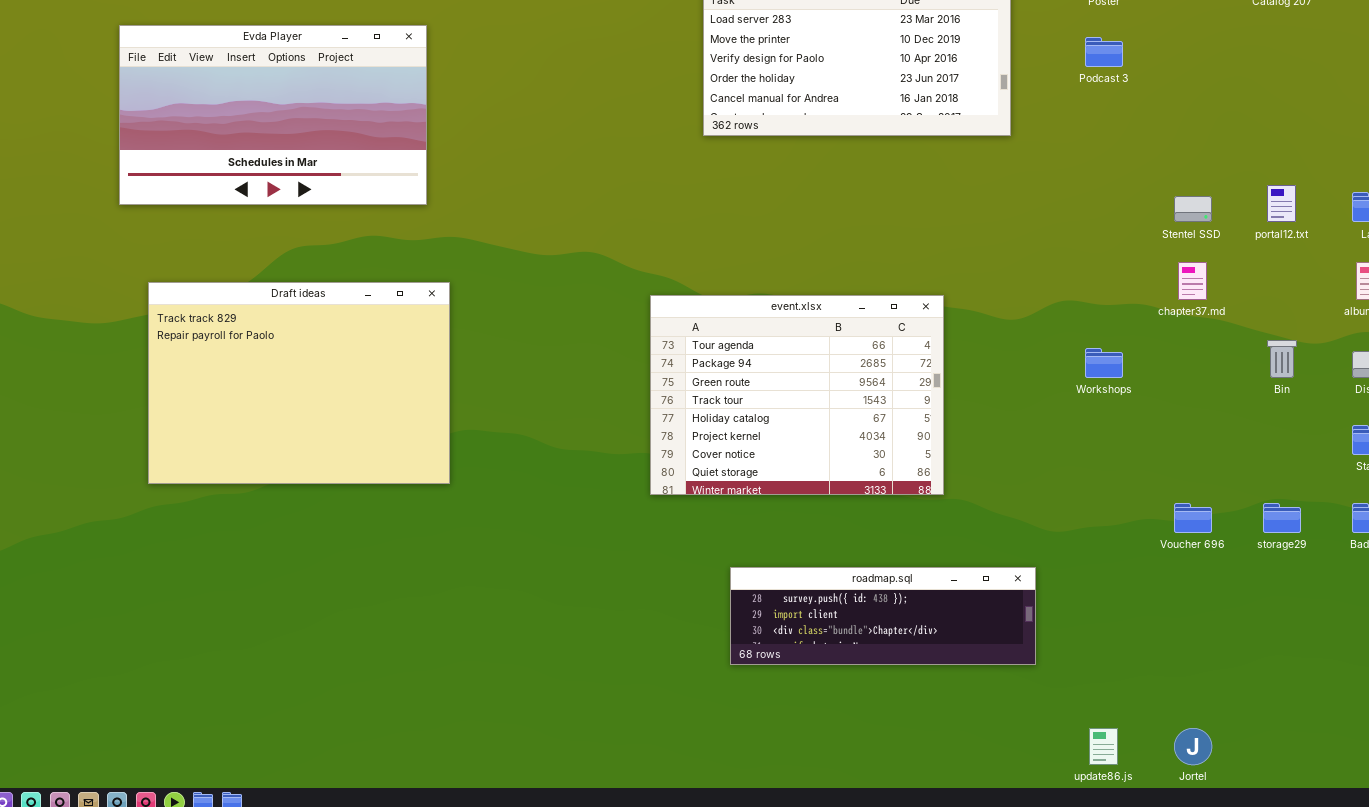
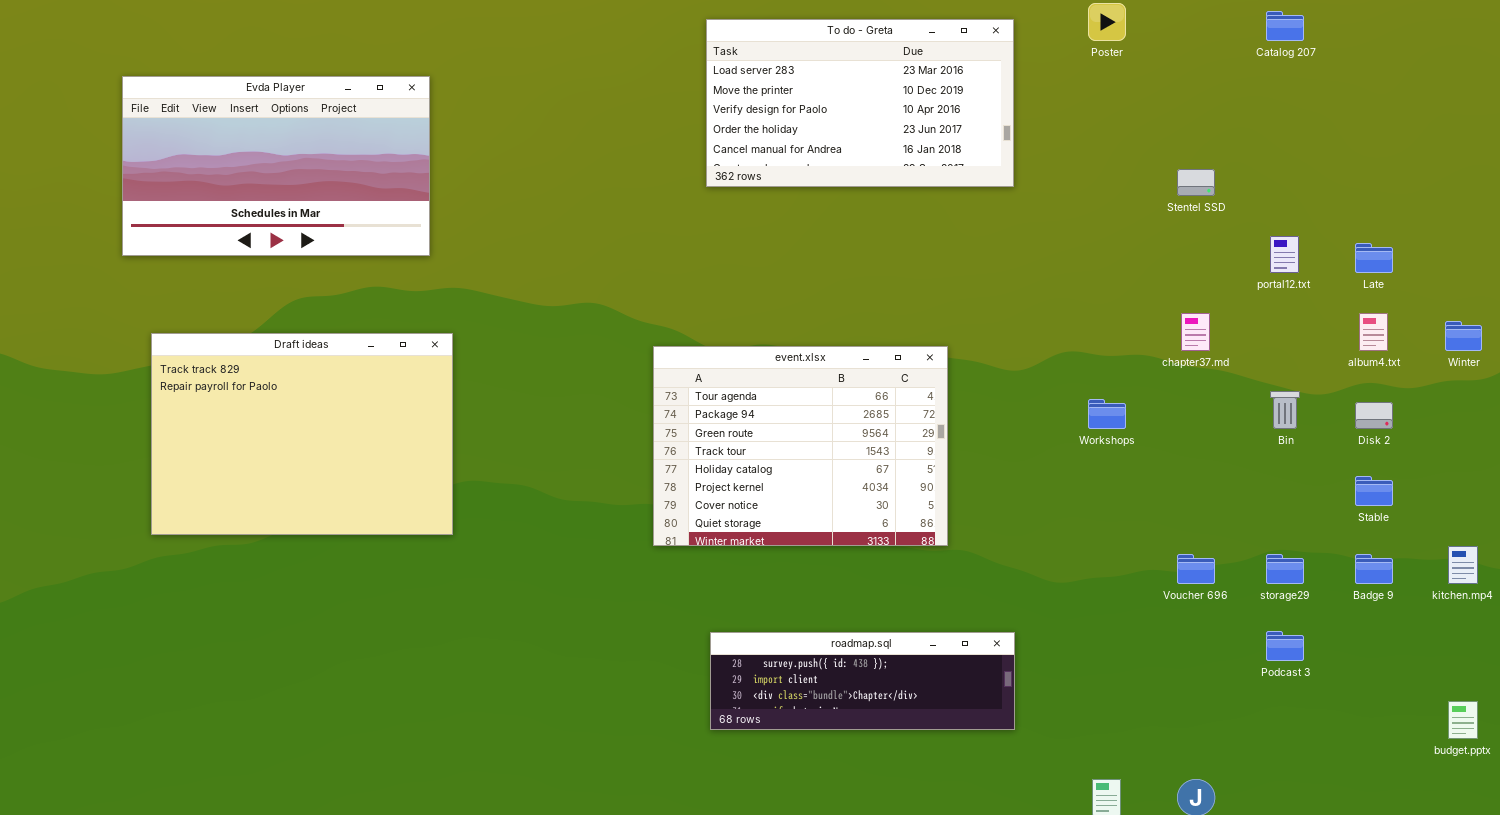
Podcast 3: [1085,37,1123,67] -> [1266,631,1304,661], moved
Stentel SSD: [1174,196,1212,222] -> [1177,169,1215,196], moved
roadmap.sql: [730,567,1036,665] -> [710,632,1015,730], moved

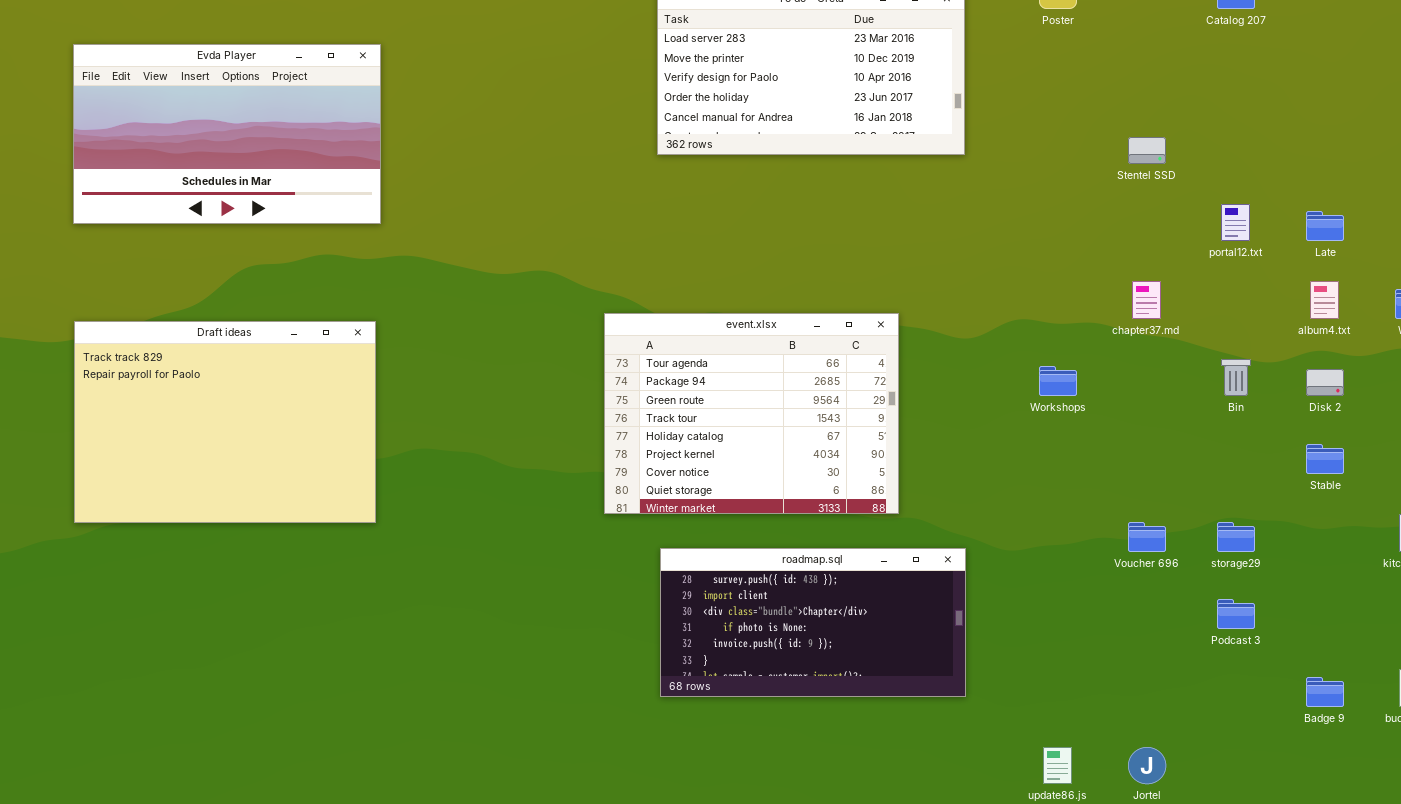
Draft ideas: [151,333,453,535] -> [74,321,376,523], moved
Badge 9: [1355,554,1393,584] -> [1306,677,1344,707], moved
roadmap.sql: [710,632,1015,730] -> [660,548,966,697], resized

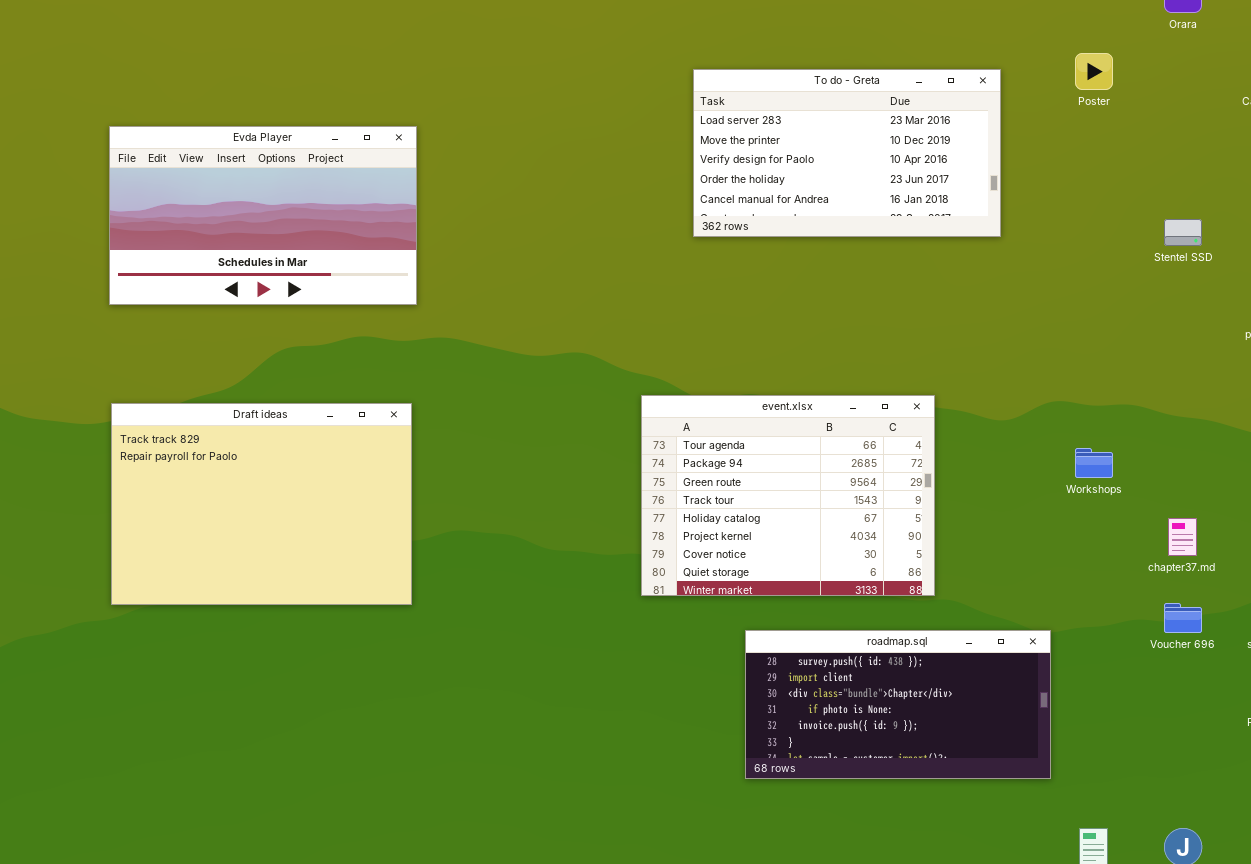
chapter37.md: [1132,281,1161,319] -> [1168,518,1197,556], moved
roadmap.sql: [660,548,966,697] -> [745,630,1051,779], moved

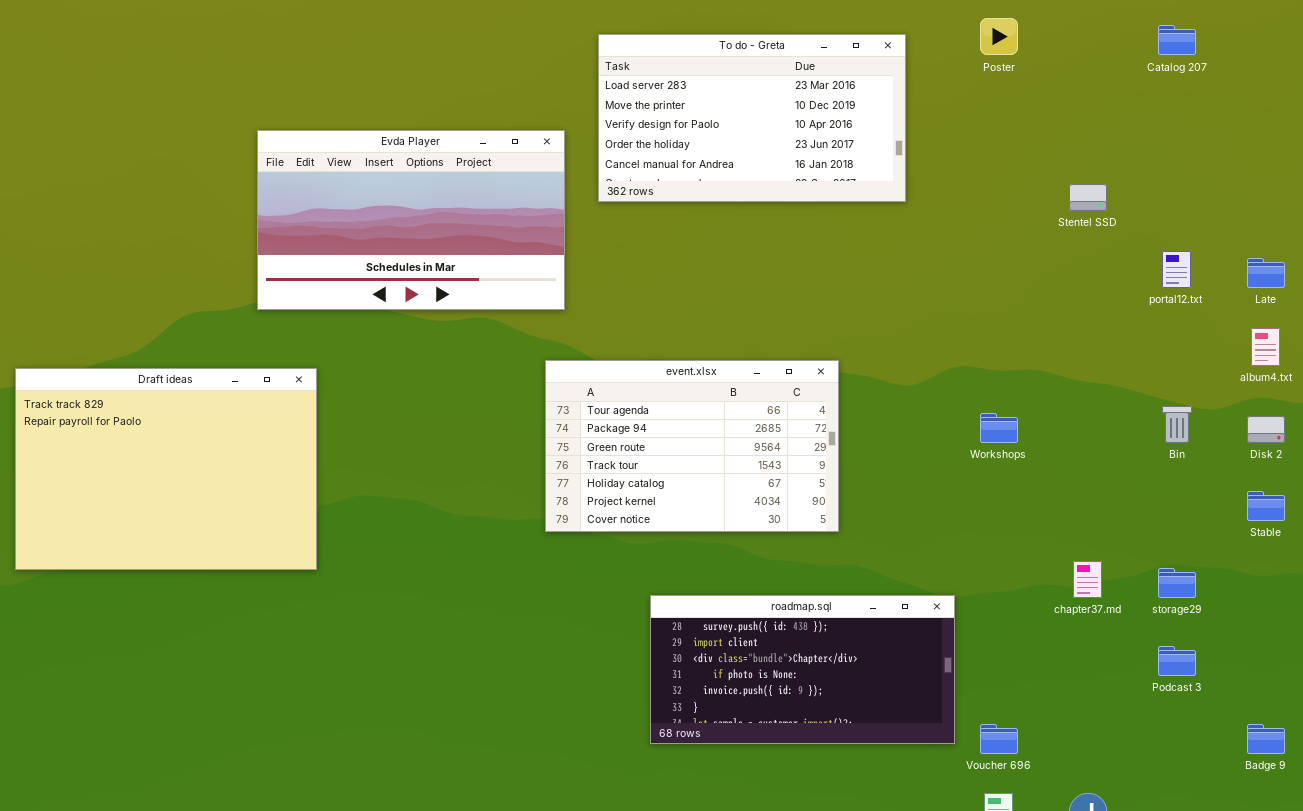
Evda Player: [109,126,417,305] -> [257,130,565,310], moved
event.xlsx: [641,395,935,596] -> [545,360,839,532], resized
chapter37.md: [1168,518,1197,556] -> [1073,561,1102,598], moved
Voucher 696: [1164,603,1202,633] -> [980,724,1018,754], moved

